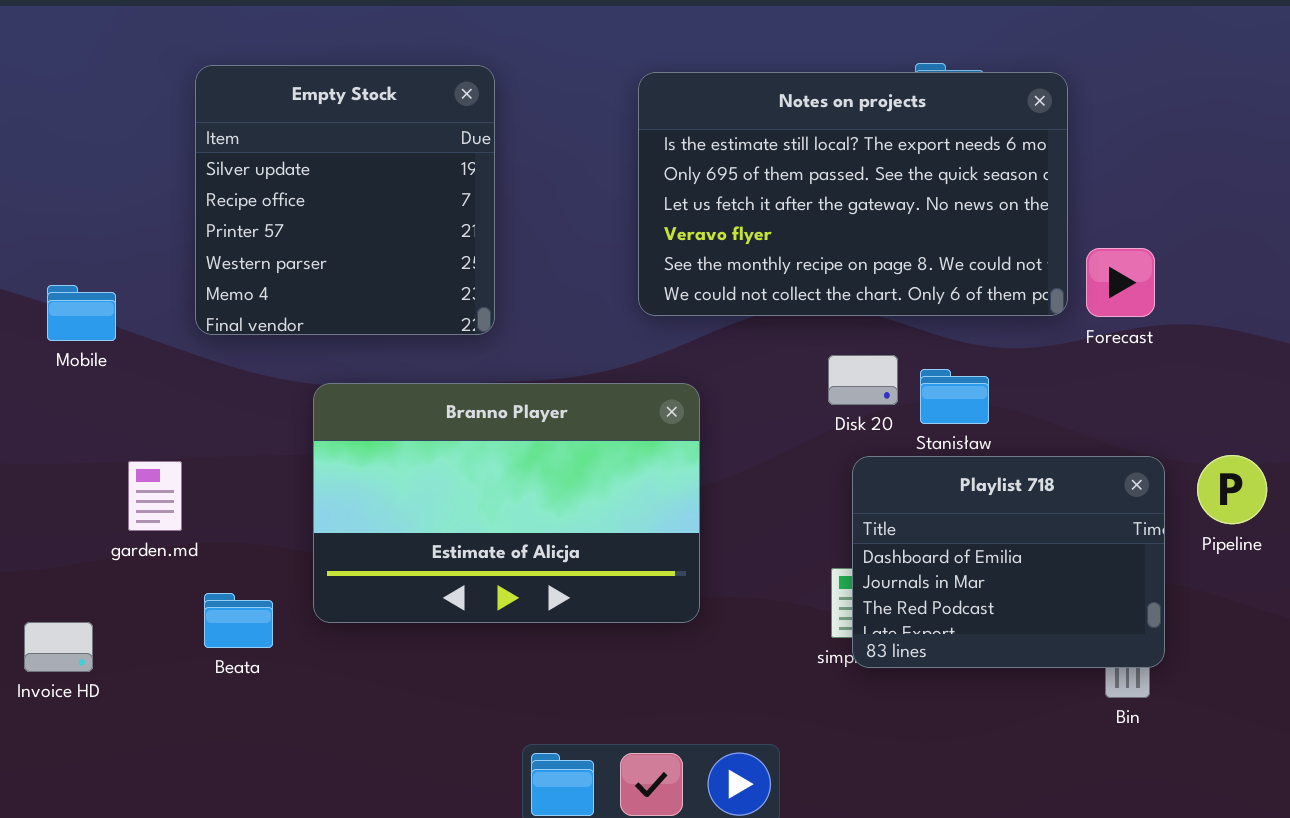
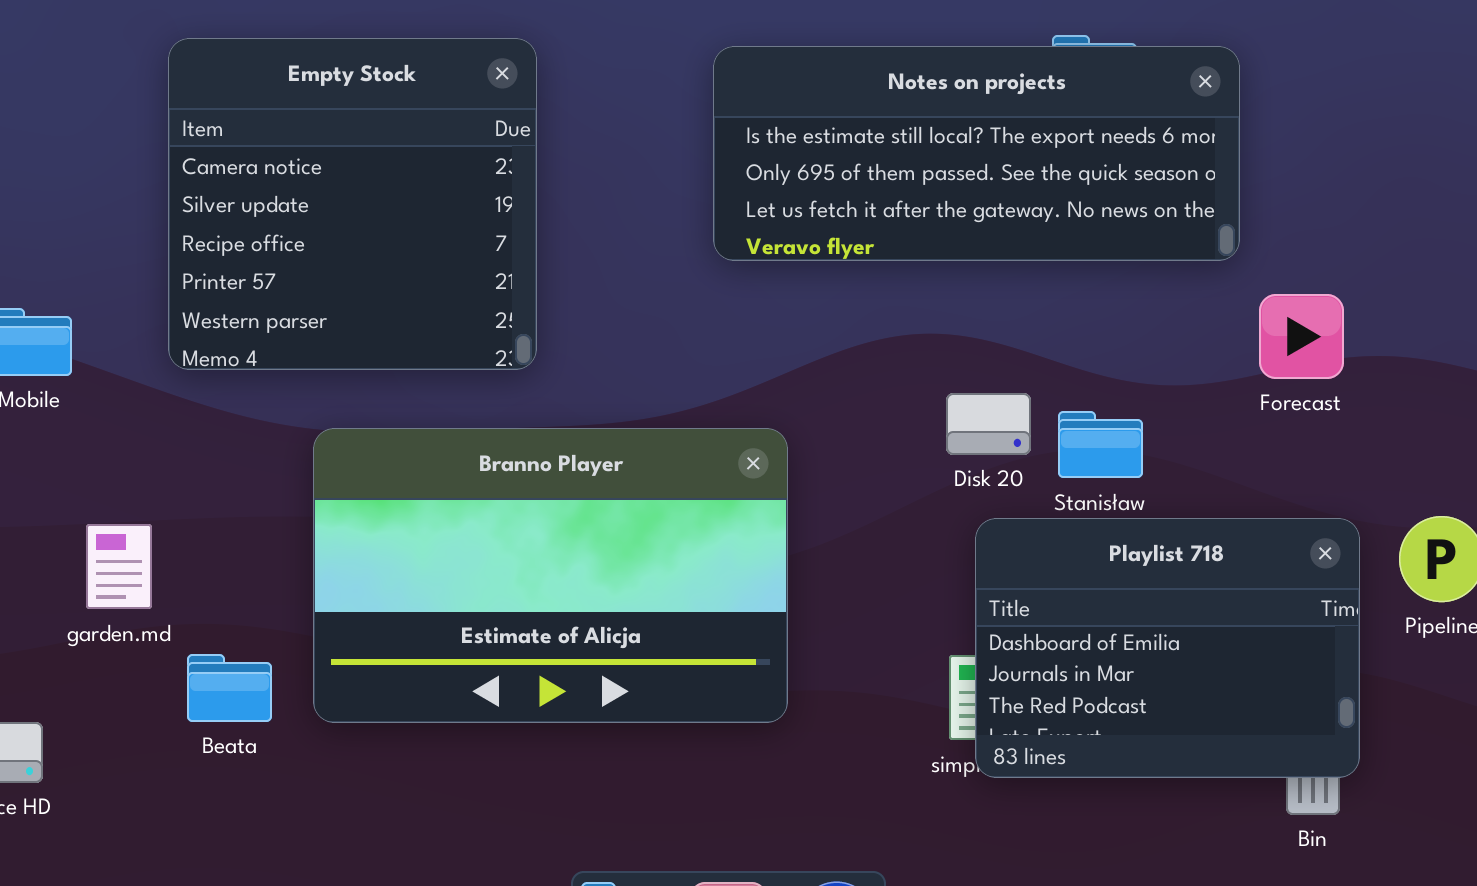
Empty Stock: [195,65,495,335] -> [168,38,537,370], scrolled up 1 row
Notes on projects: [638,72,1068,316] -> [713,46,1240,261], resized
Forecast: [1086,248,1155,317] -> [1259,294,1344,379], moved
Beata: [204,593,273,648] -> [187,654,272,722], moved

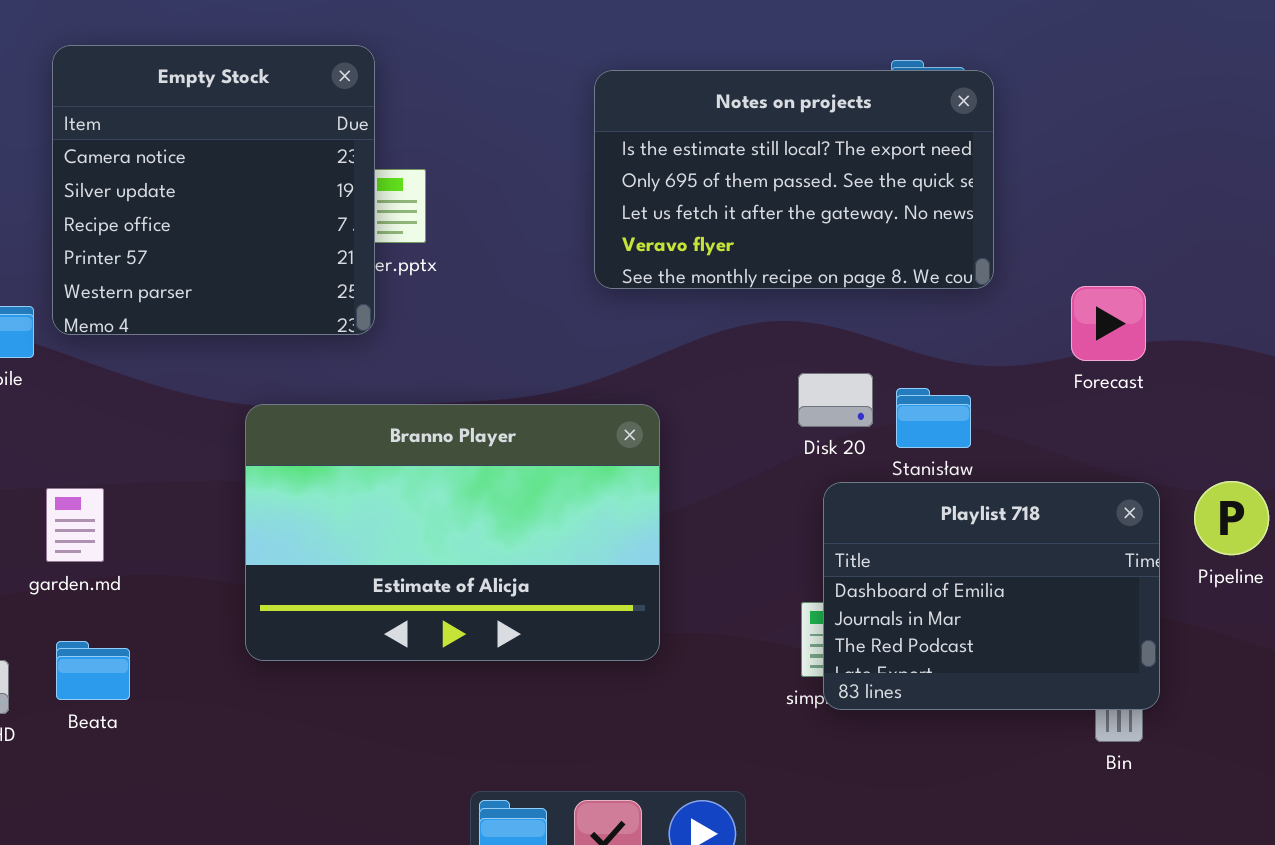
Empty Stock: [168,38,537,370] -> [52,45,375,335], moved
Notes on projects: [713,46,1240,261] -> [594,70,994,289], resized
Beata: [187,654,272,722] -> [56,641,130,700], moved

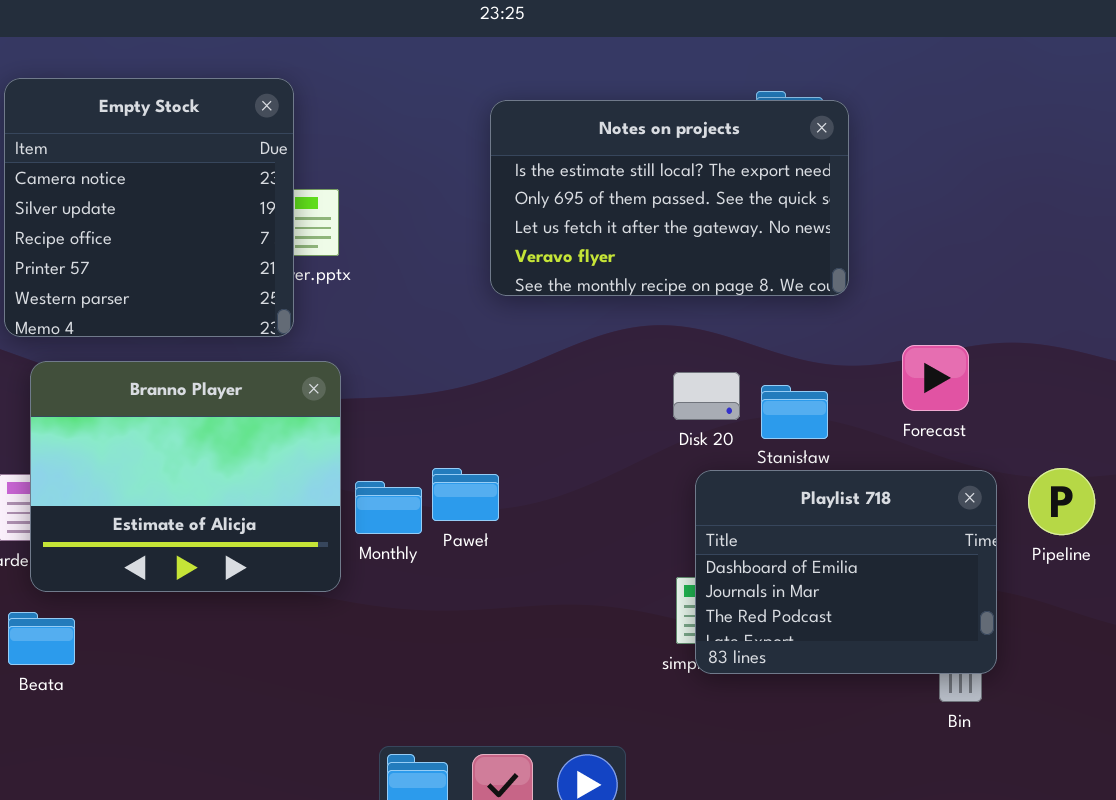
Forecast: [1071,286,1146,361] -> [902,345,969,411], moved
Branno Player: [245,404,660,661] -> [30,361,341,592], moved, resized

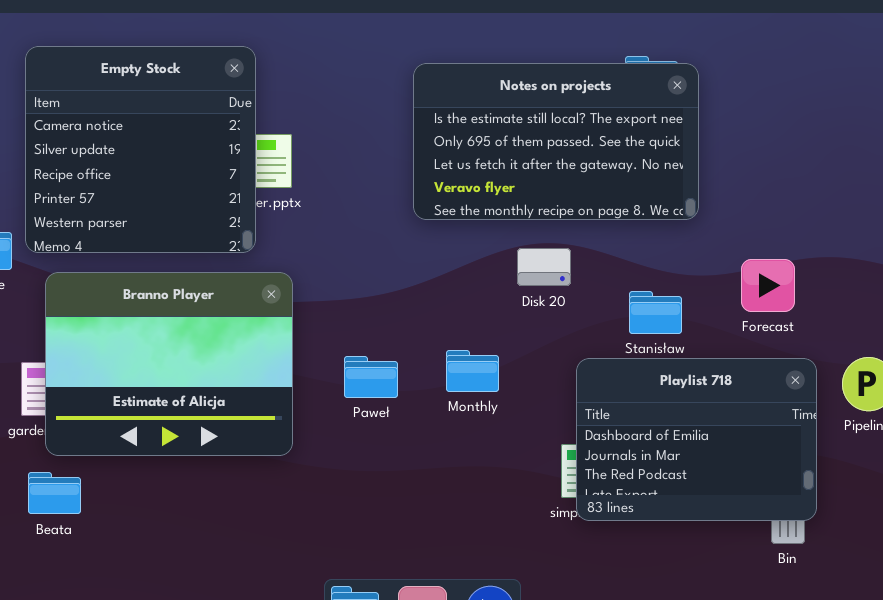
Disk 20: [673,372,740,420] -> [517,248,571,286], moved
Paweł: [432,468,499,521] -> [344,356,398,398], moved
Monthly: [355,481,422,534] -> [446,350,499,392], moved

